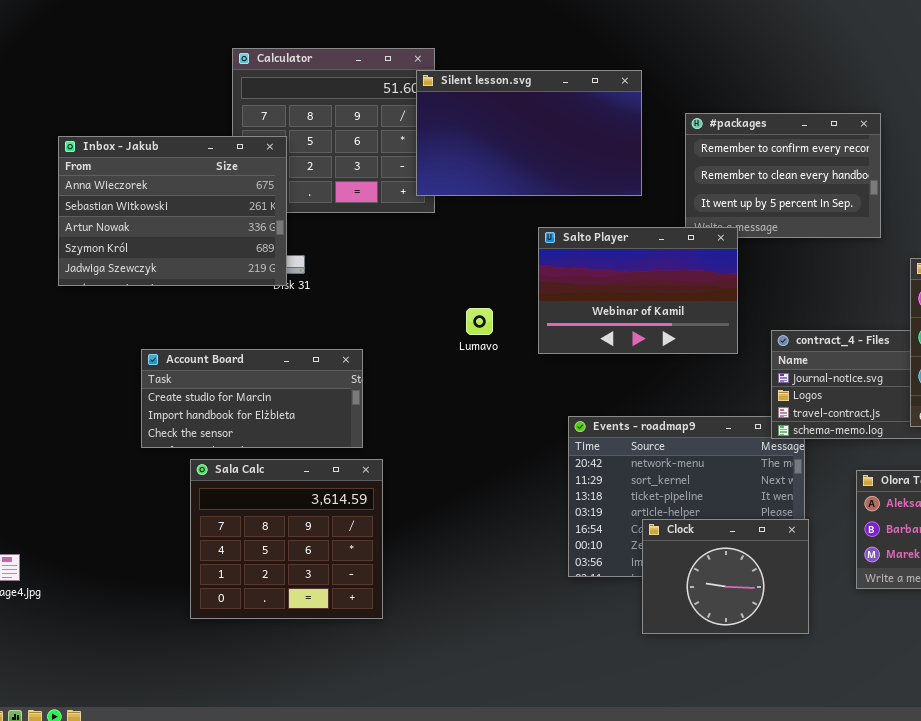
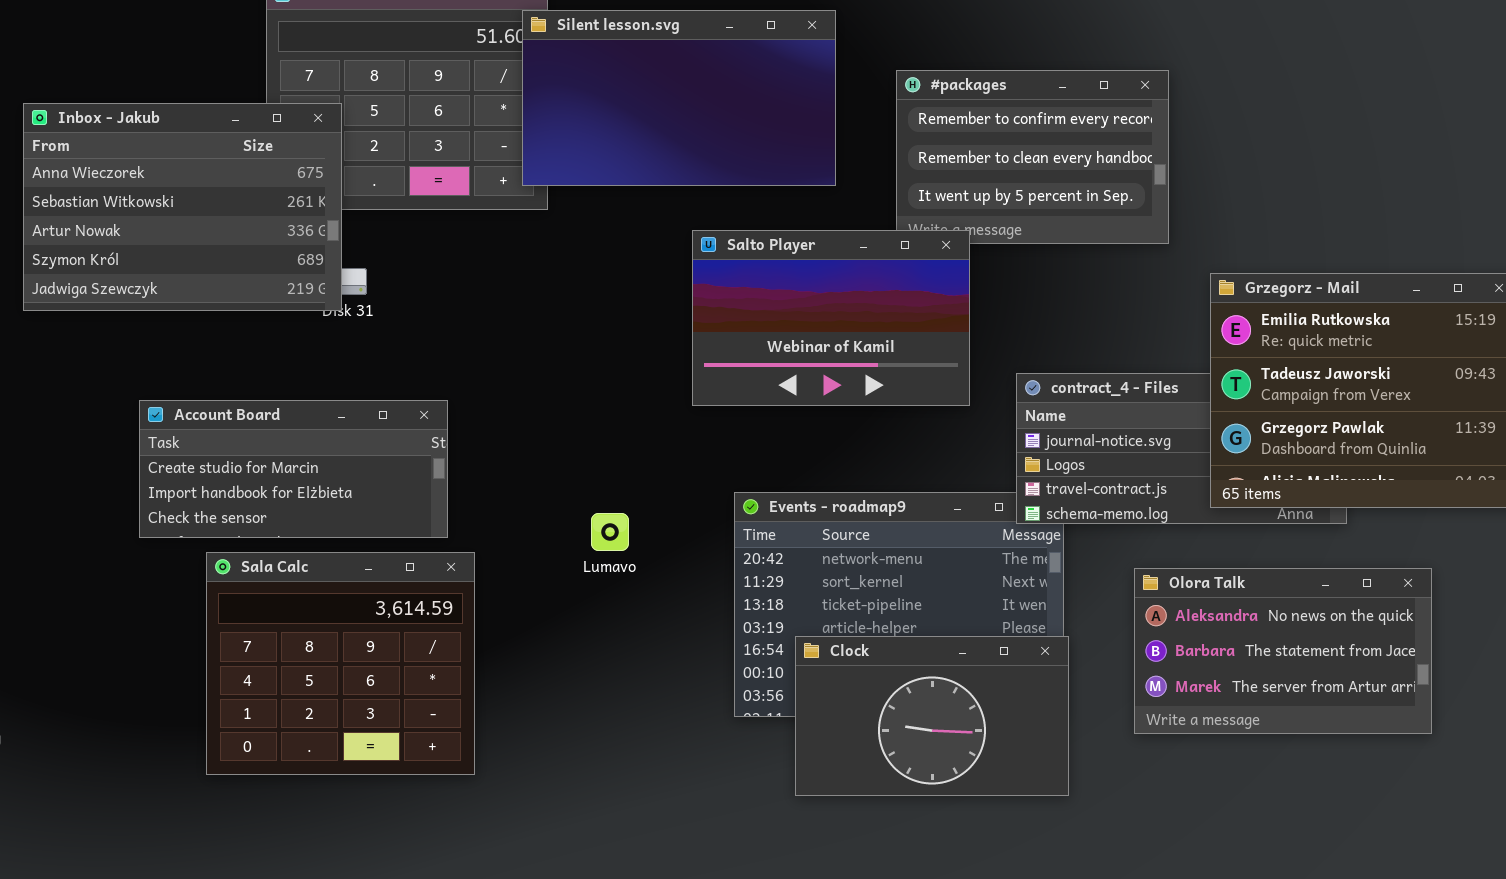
Lumavo: [466,308,493,335] -> [591,513,629,551], moved
Clock: [642,519,809,634] -> [795,636,1069,796], resized

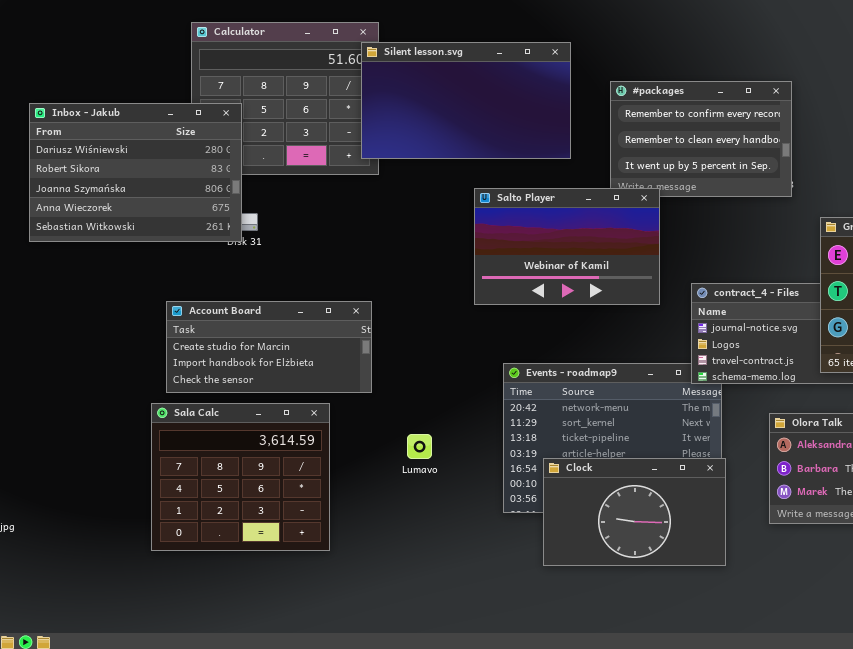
Inbox - Jakub: [23,103,342,311] -> [29,103,242,242], scrolled up 3 rows
Account Board: [139,400,448,538] -> [166,301,372,393], moved
Lumavo: [591,513,629,551] -> [407,434,432,459], moved

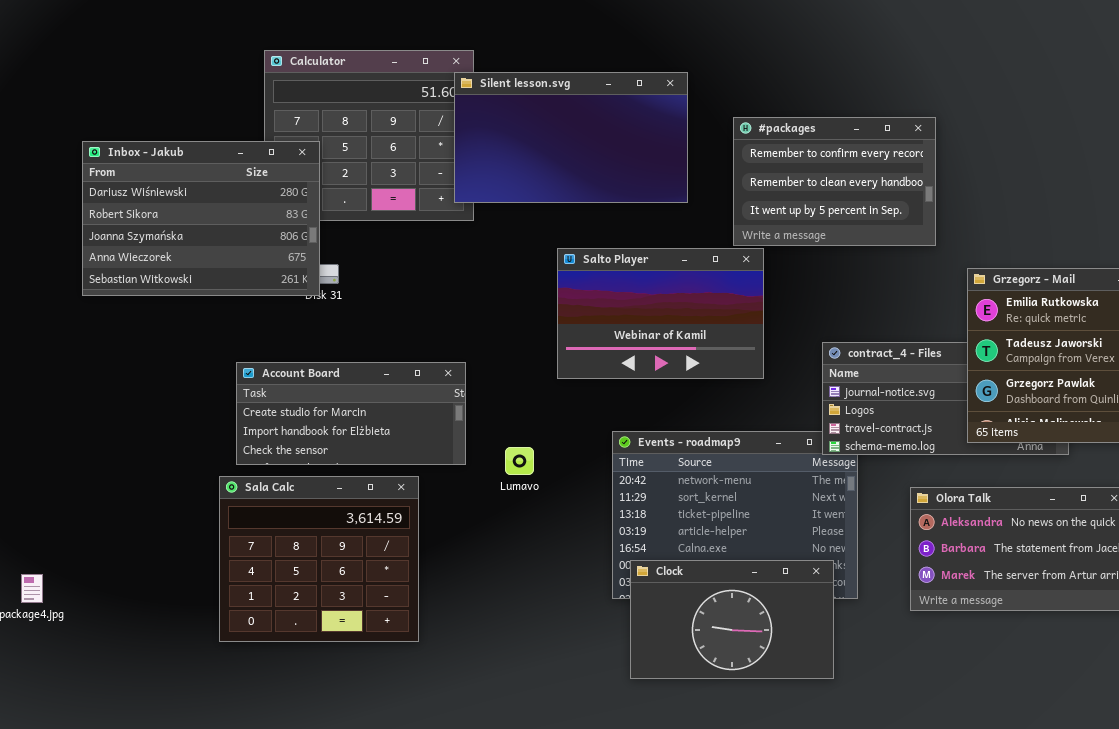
Salto Player: [474,188,660,305] -> [557,248,764,379], moved
Lumavo: [407,434,432,459] -> [505,447,534,475], moved
Clock: [543,458,726,566] -> [630,560,834,679], moved

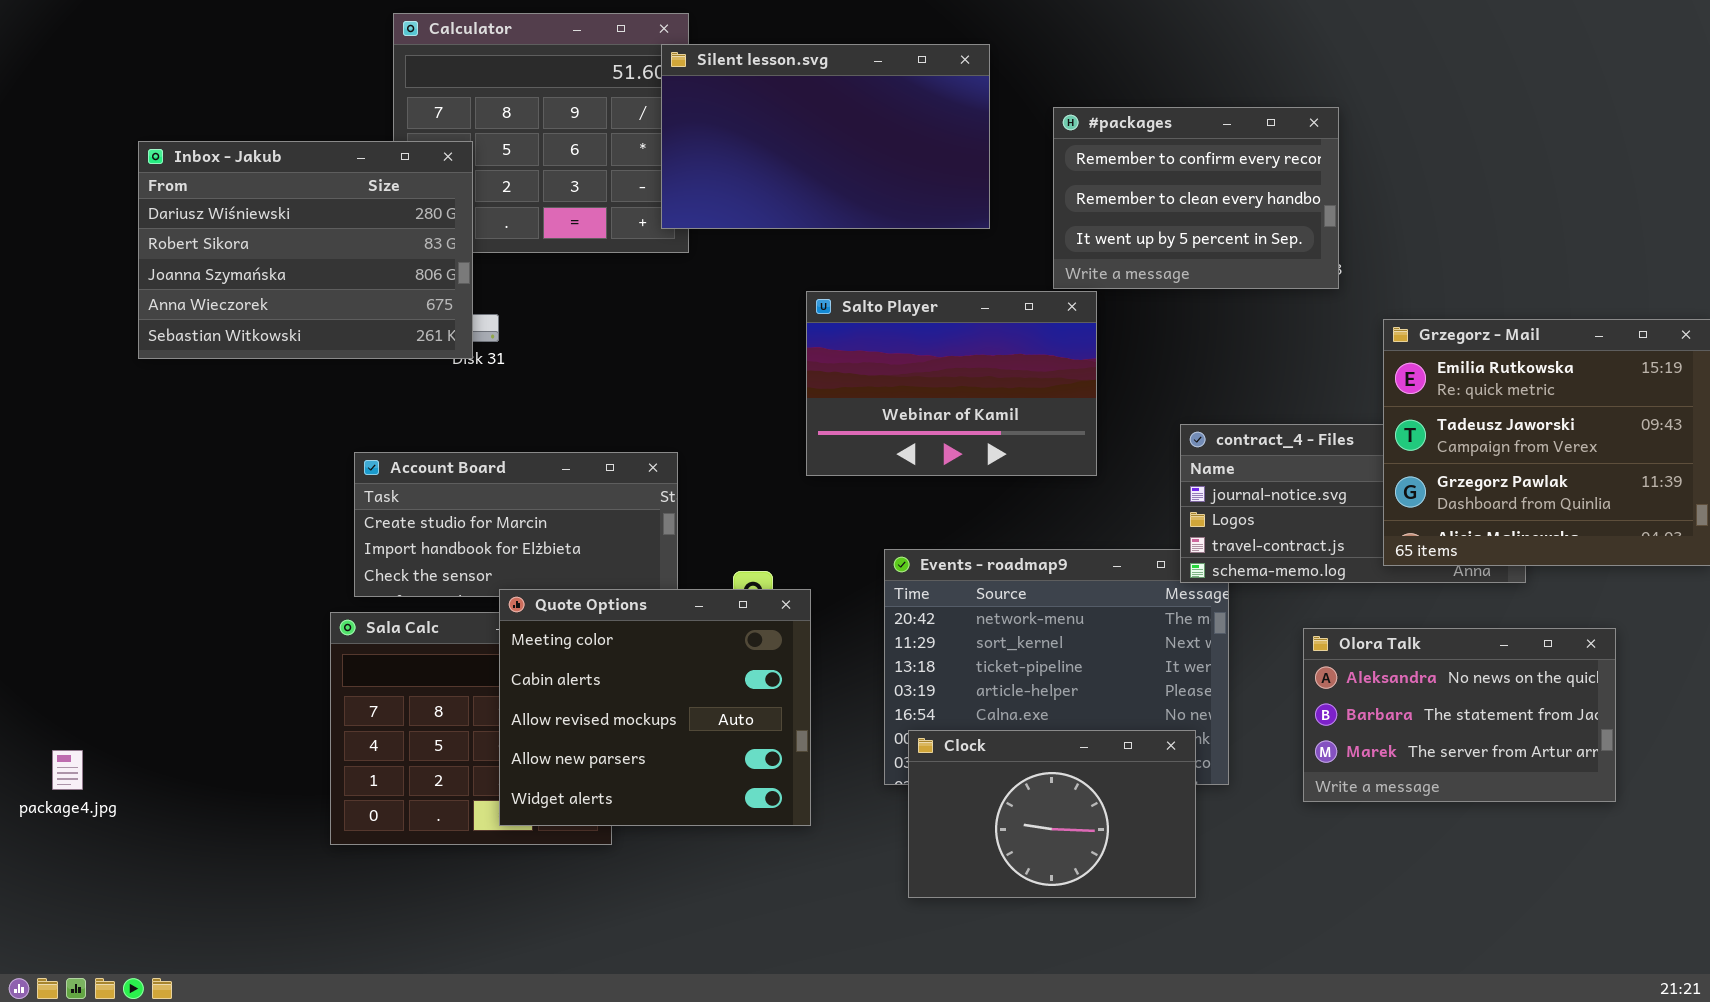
Quote Options: none -> [499,589,811,826], opened

